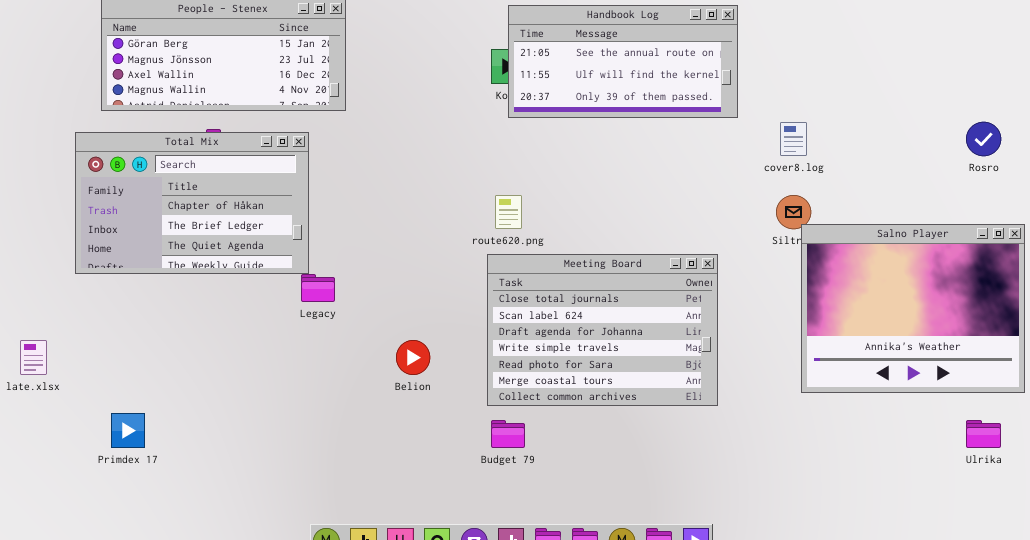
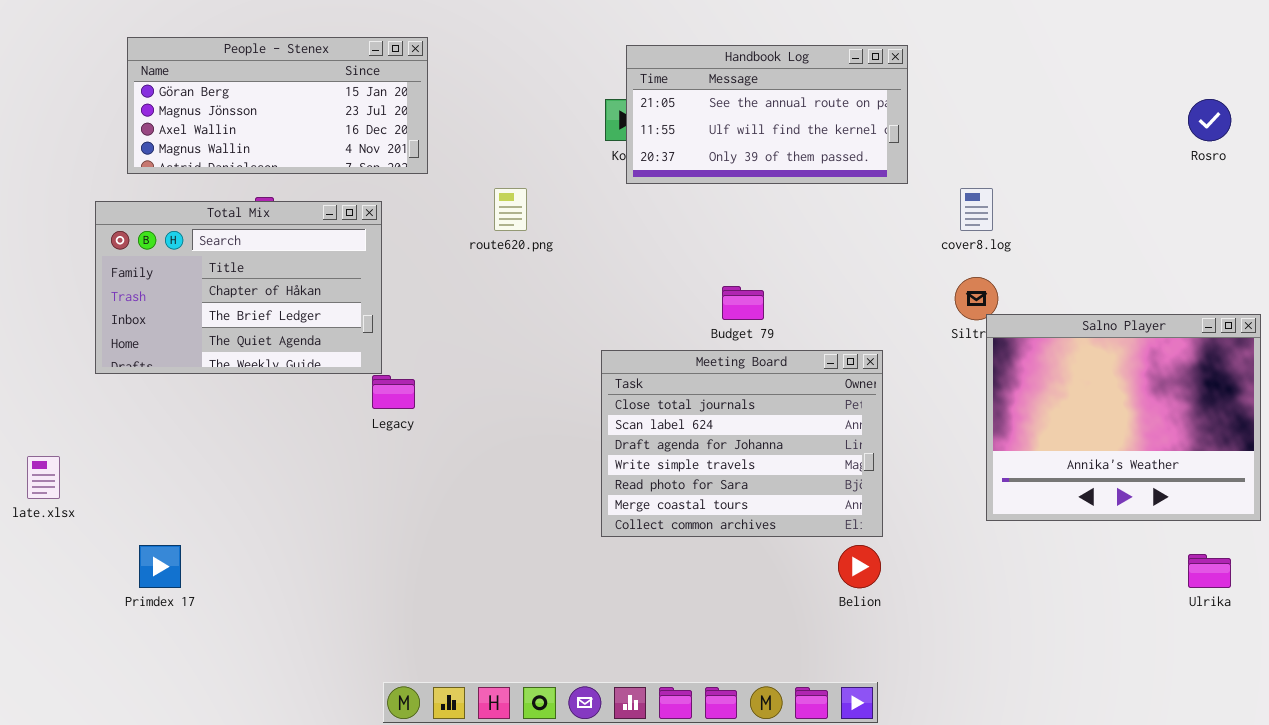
Rosro: [966,122,1001,156] -> [1188,99,1231,141], moved
route620.png: [495,195,522,229] -> [494,188,527,231], moved
Belion: [396,340,430,375] -> [838,545,881,588], moved
Budget 79: [491,420,525,448] -> [722,286,764,320], moved

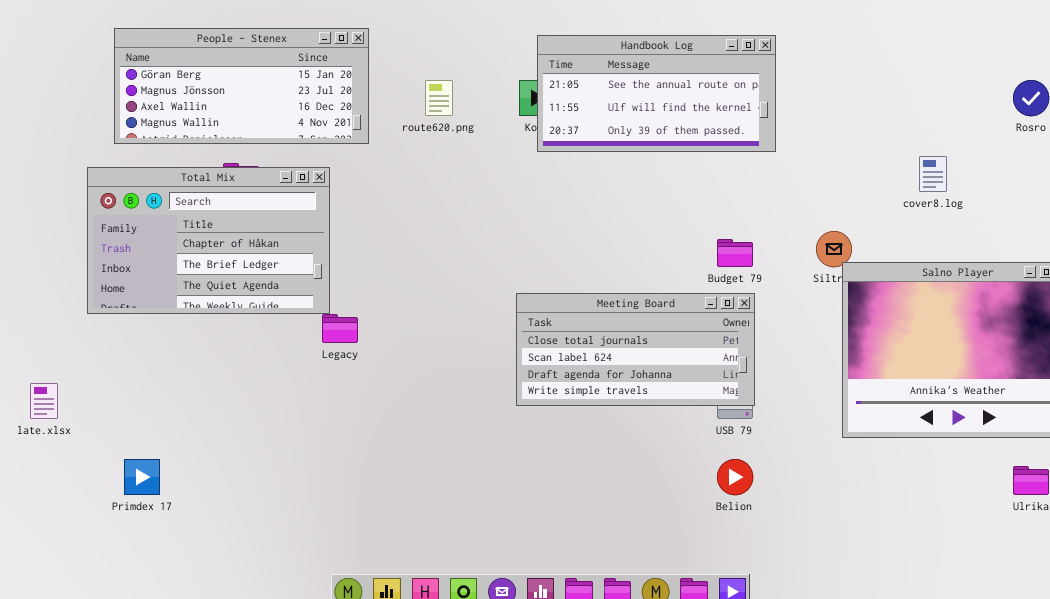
route620.png: [494,188,527,231] -> [425,80,453,116], moved
cover8.log: [960,188,993,231] -> [919,156,947,192], moved
Budget 79: [722,286,764,320] -> [717,239,753,267], moved
Meeting Board: [601,350,883,537] -> [516,293,755,406], resized

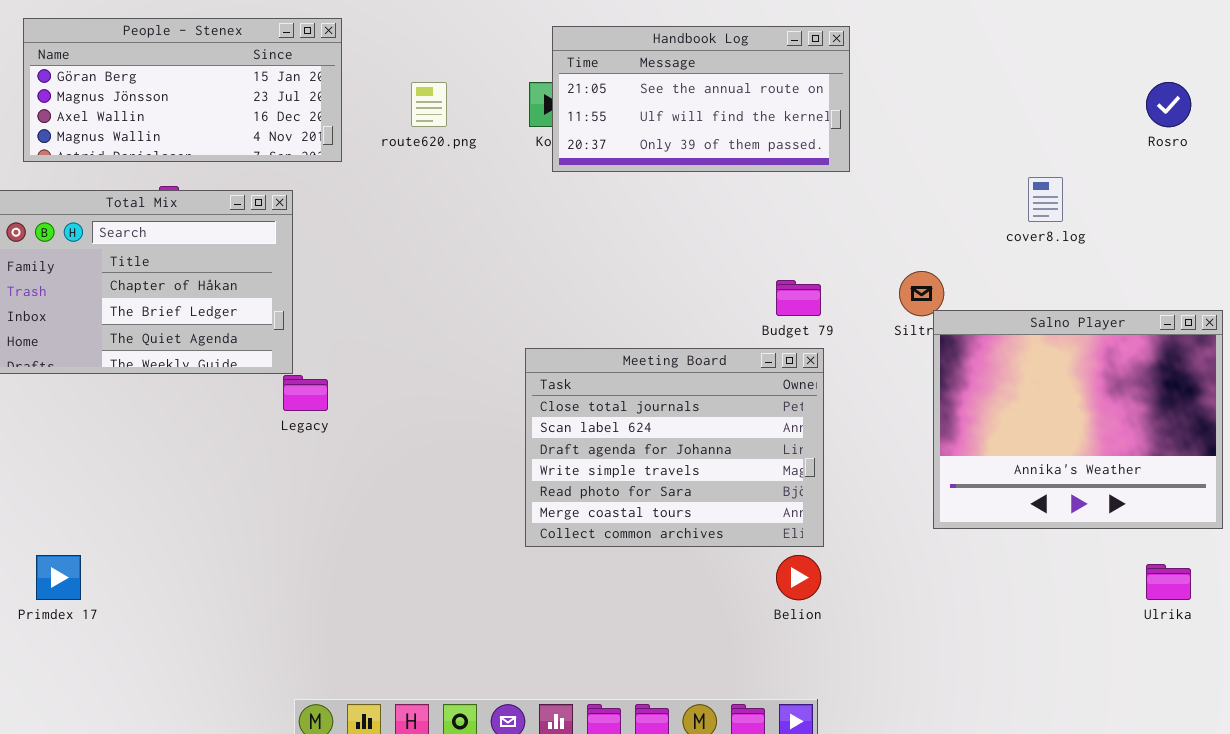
Meeting Board: [516,293,755,406] -> [525,348,824,547], resized

